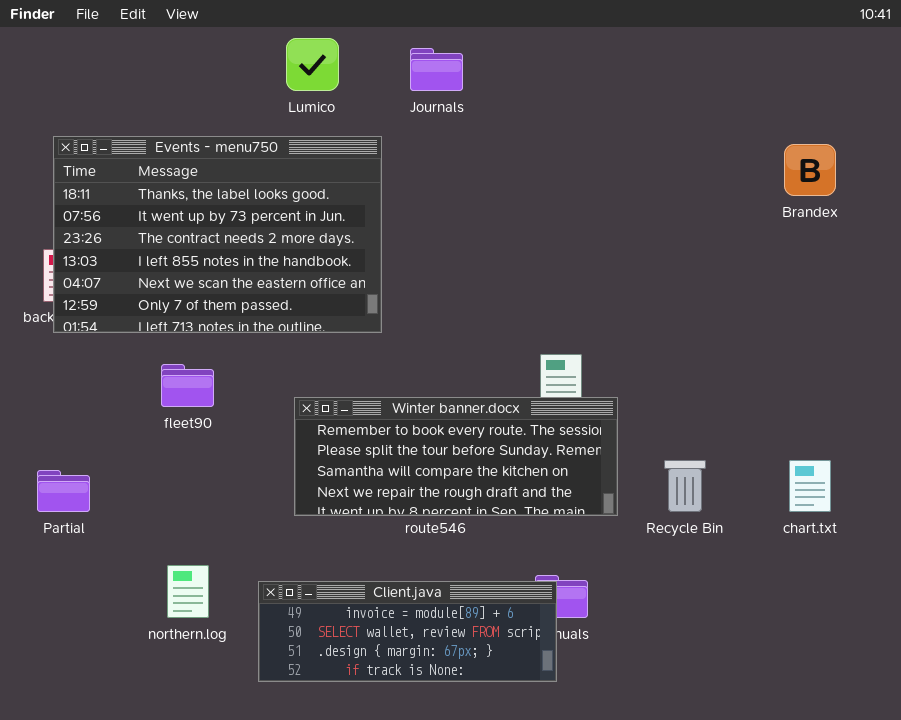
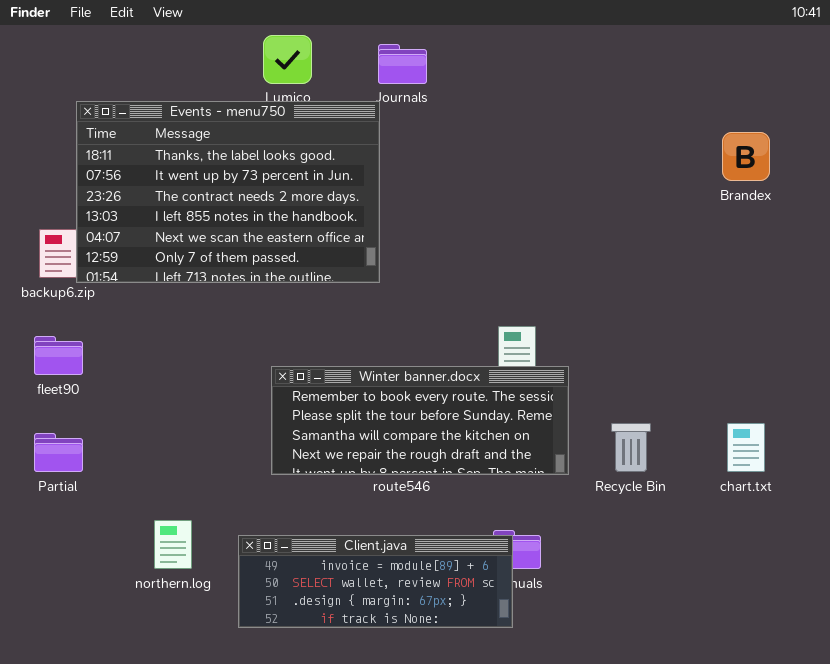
Events - menu750: [53,136,382,333] -> [76,101,380,283], moved
fleet90: [161,364,214,407] -> [34,336,83,375], moved

